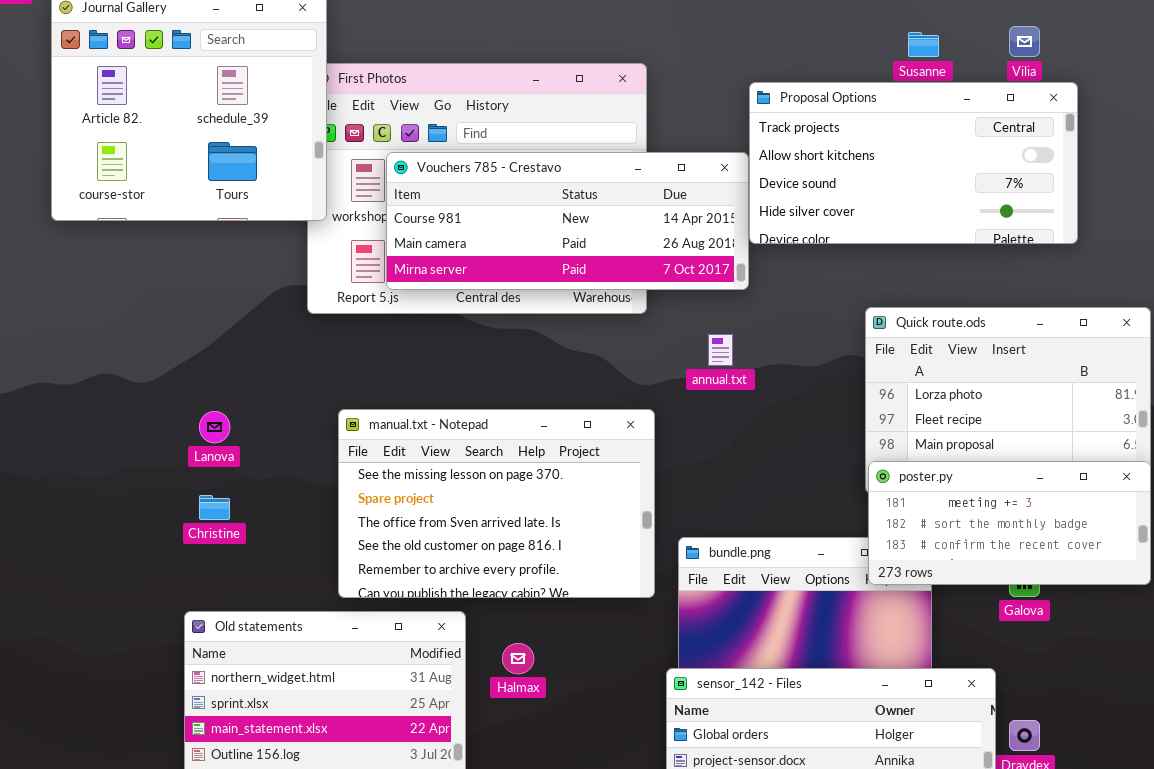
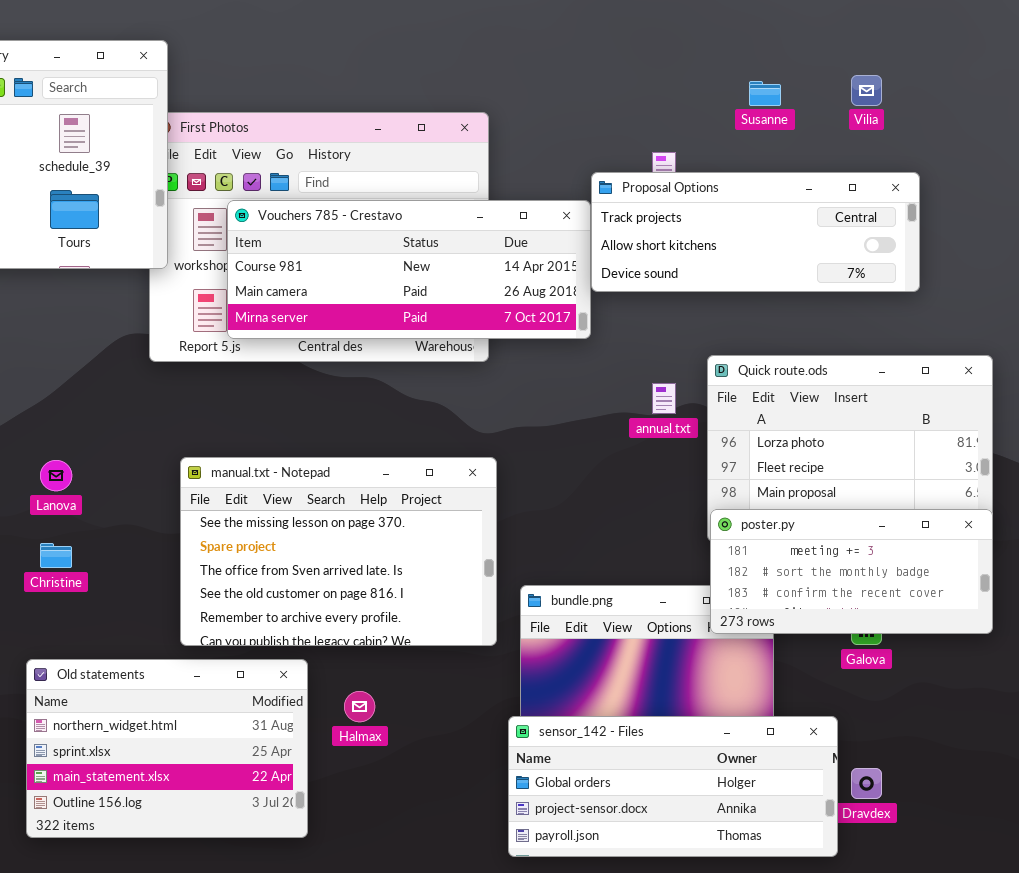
Proposal Options: [749,82,1078,244] -> [591,172,920,292], resized
annual.txt: [708,334,733,366] -> [652,383,676,414], moved

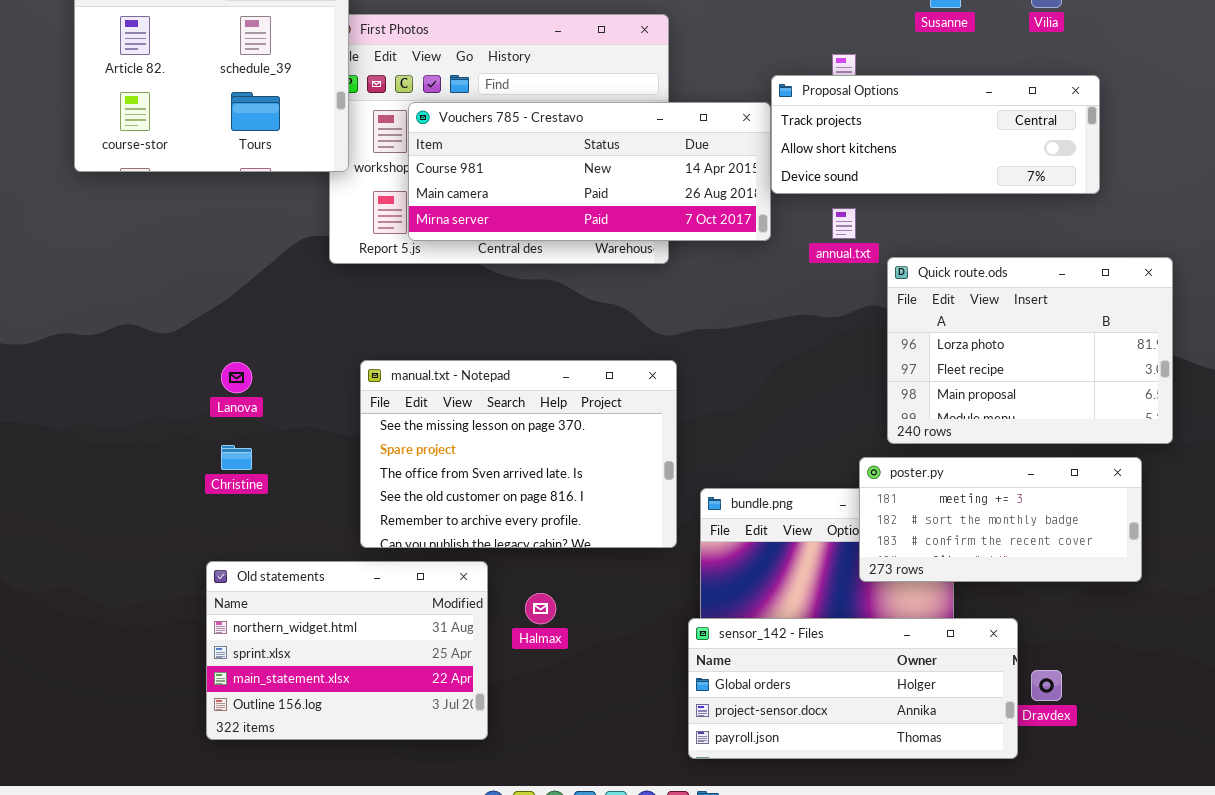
annual.txt: [652,383,676,414] -> [832,208,856,239], moved
poster.py: [710,509,993,634] -> [859,457,1142,582], moved

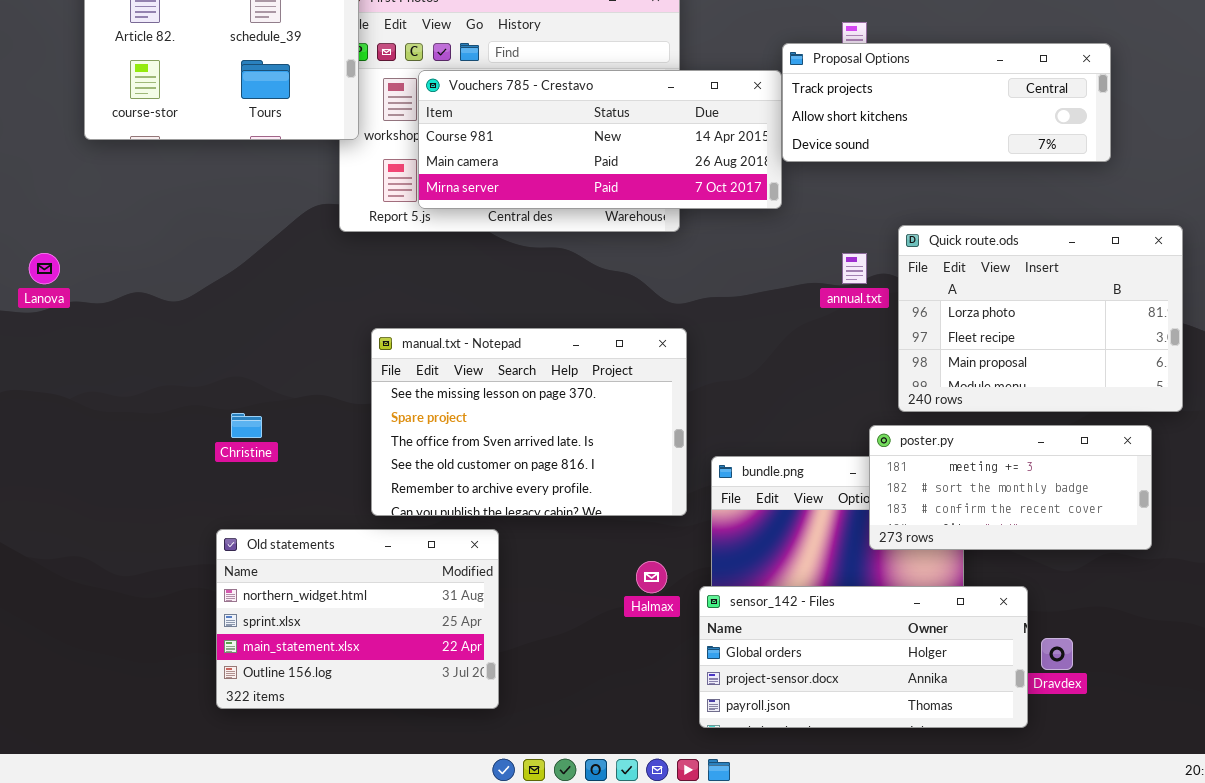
annual.txt: [832,208,856,239] -> [842,253,867,284], moved
Lanova: [221,362,252,393] -> [29,253,60,284], moved
Halmax: [525,593,556,624] -> [636,561,667,593], moved

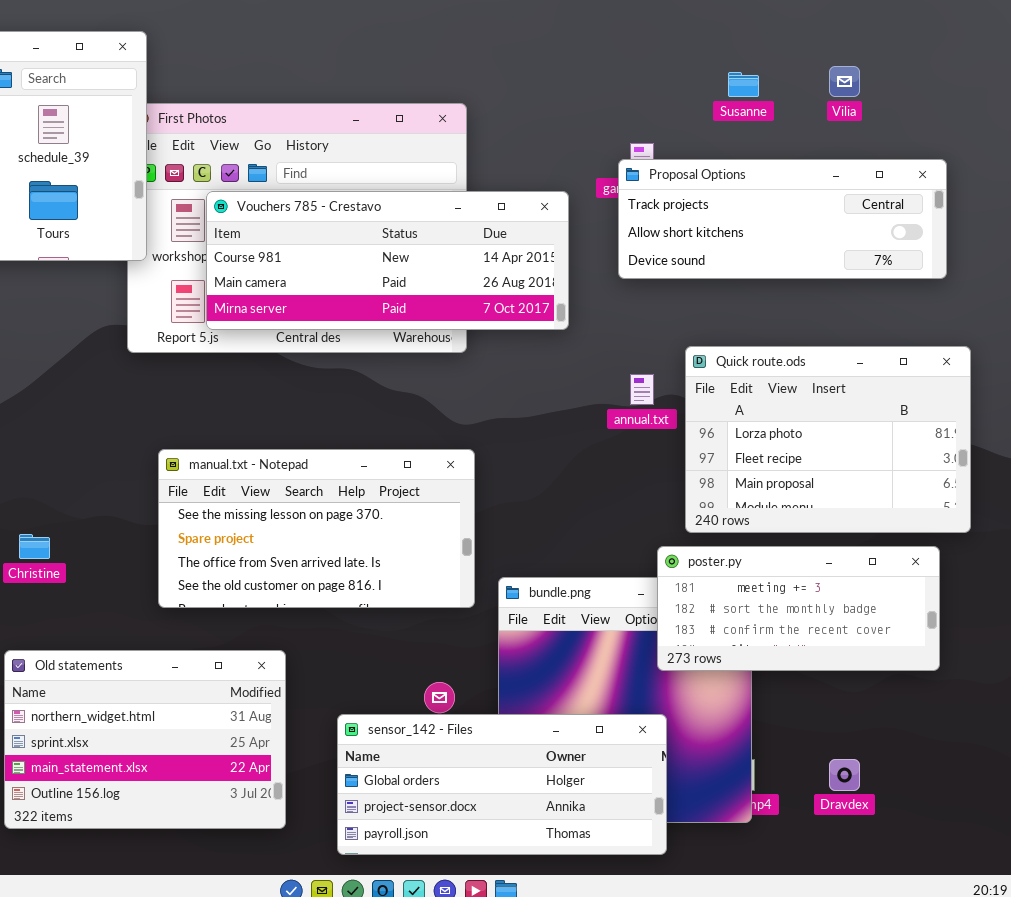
Proposal Options: [782,43,1111,162] -> [618,159,947,279], moved
manual.txt - Notepad: [371,328,687,516] -> [158,449,475,608], resized
sensor_142 - Files: [699,586,1028,728] -> [337,714,667,855], moved

